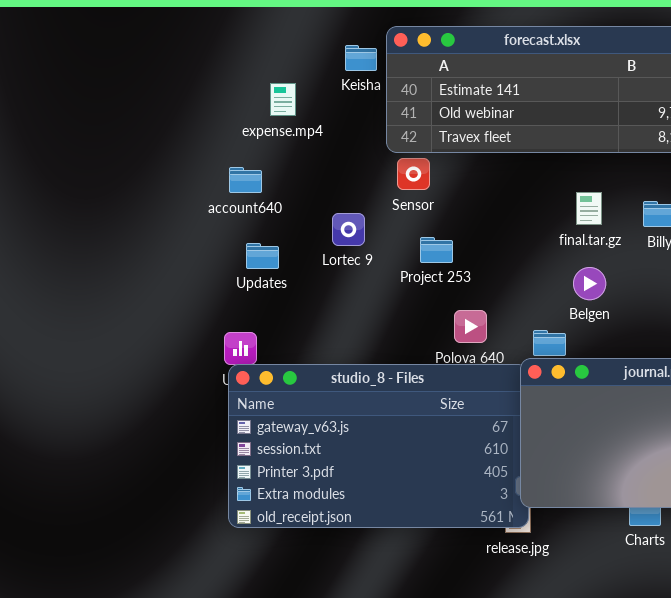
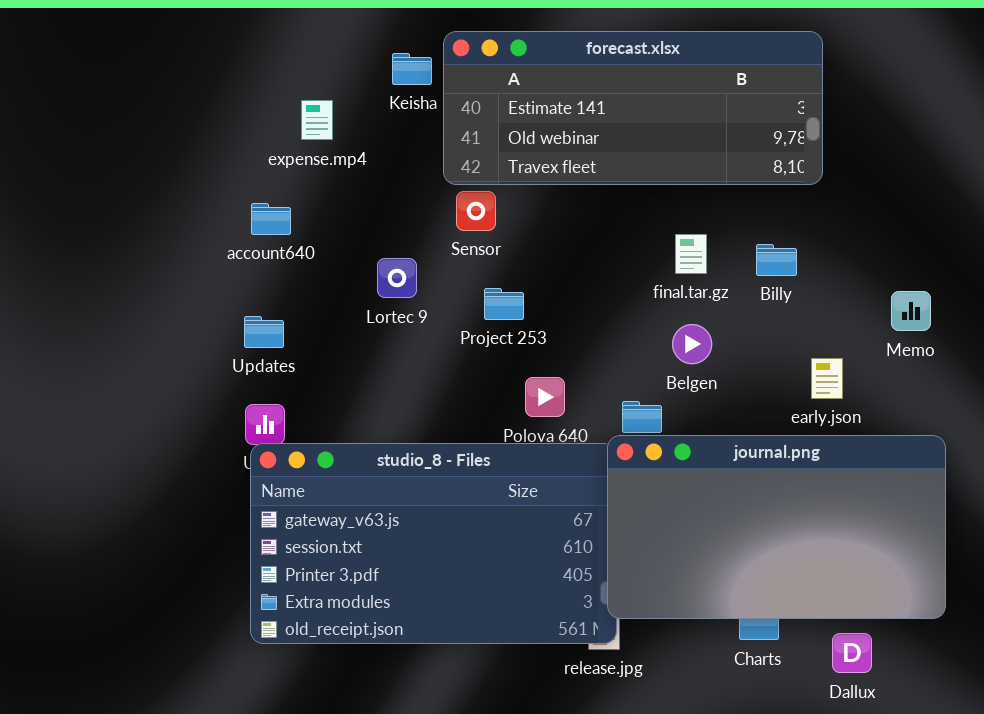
Updates: [246,243,279,269] -> [244,316,284,348], moved

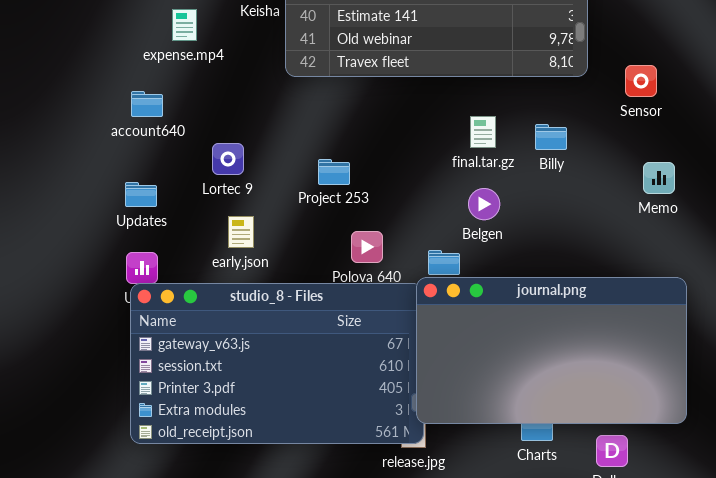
Sensor: [456,191,496,231] -> [625,65,657,97], moved
Lortec 9: [377,258,417,298] -> [212,143,244,175], moved
early.json: [811,358,843,399] -> [228,216,254,248], moved

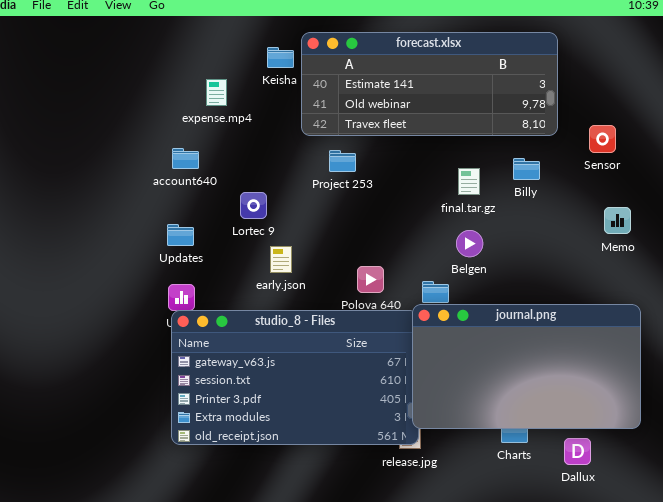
Billy: [535,124,567,150] -> [513,158,540,180], moved
Project 253: [318,159,350,185] -> [329,150,356,172], moved
early.json: [228,216,254,248] -> [270,246,292,273], moved

